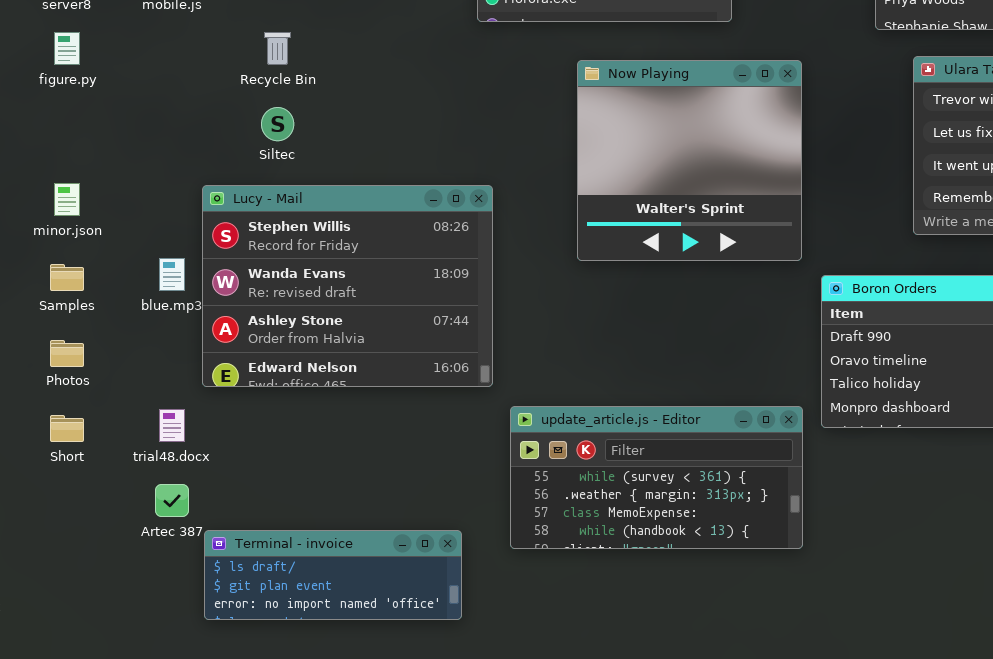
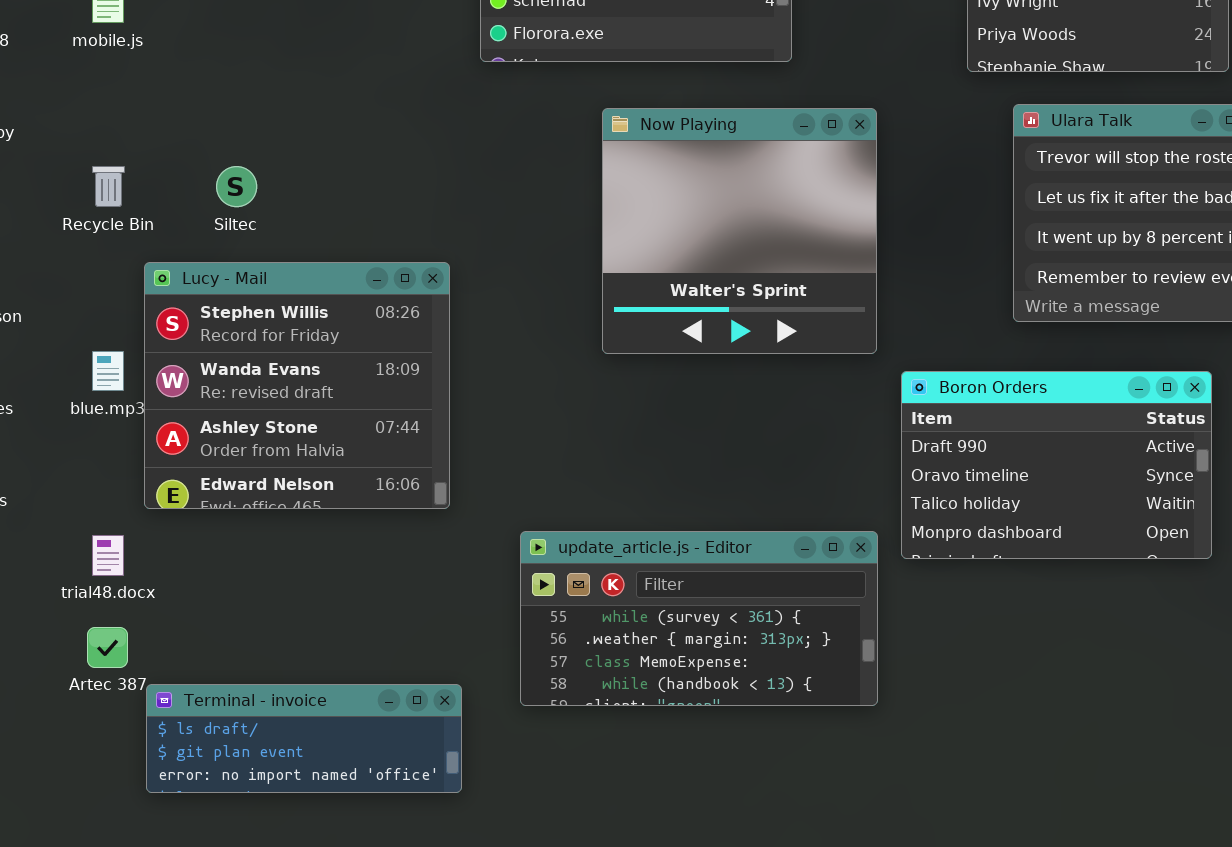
Recycle Bin: [264,32,291,65] -> [92,166,125,207], moved
Lucy - Mail: [202,185,493,387] -> [144,262,450,509], resized

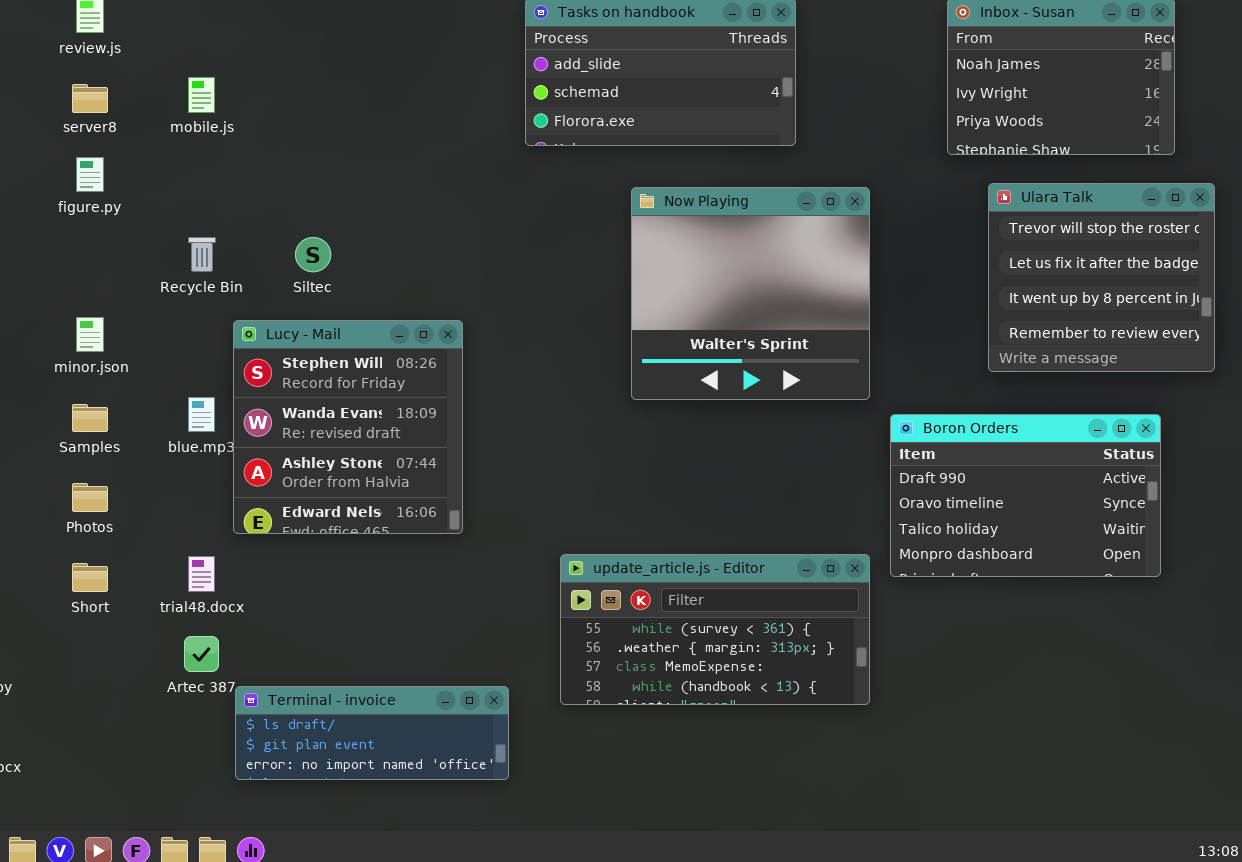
Lucy - Mail: [144,262,450,509] -> [233,320,463,534], resized

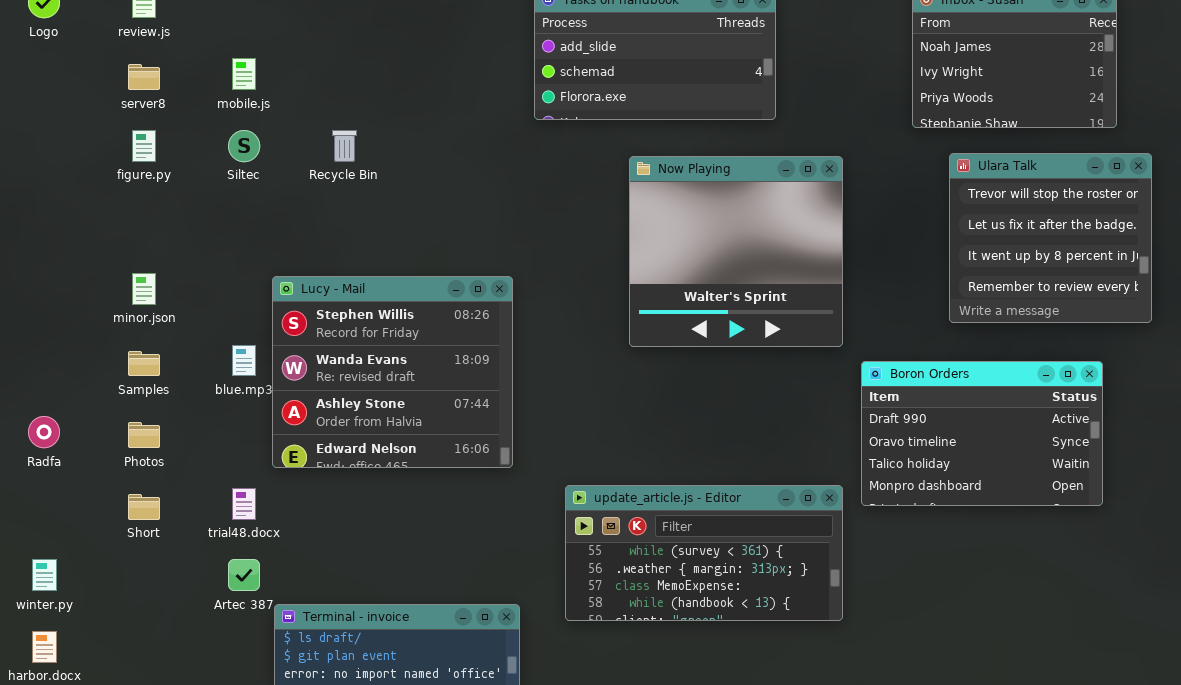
Recycle Bin: [188,237,216,272] -> [332,130,357,162], moved
Siltec: [295,237,331,272] -> [228,130,260,162], moved
Lucy - Mail: [233,320,463,534] -> [272,276,513,468], resized

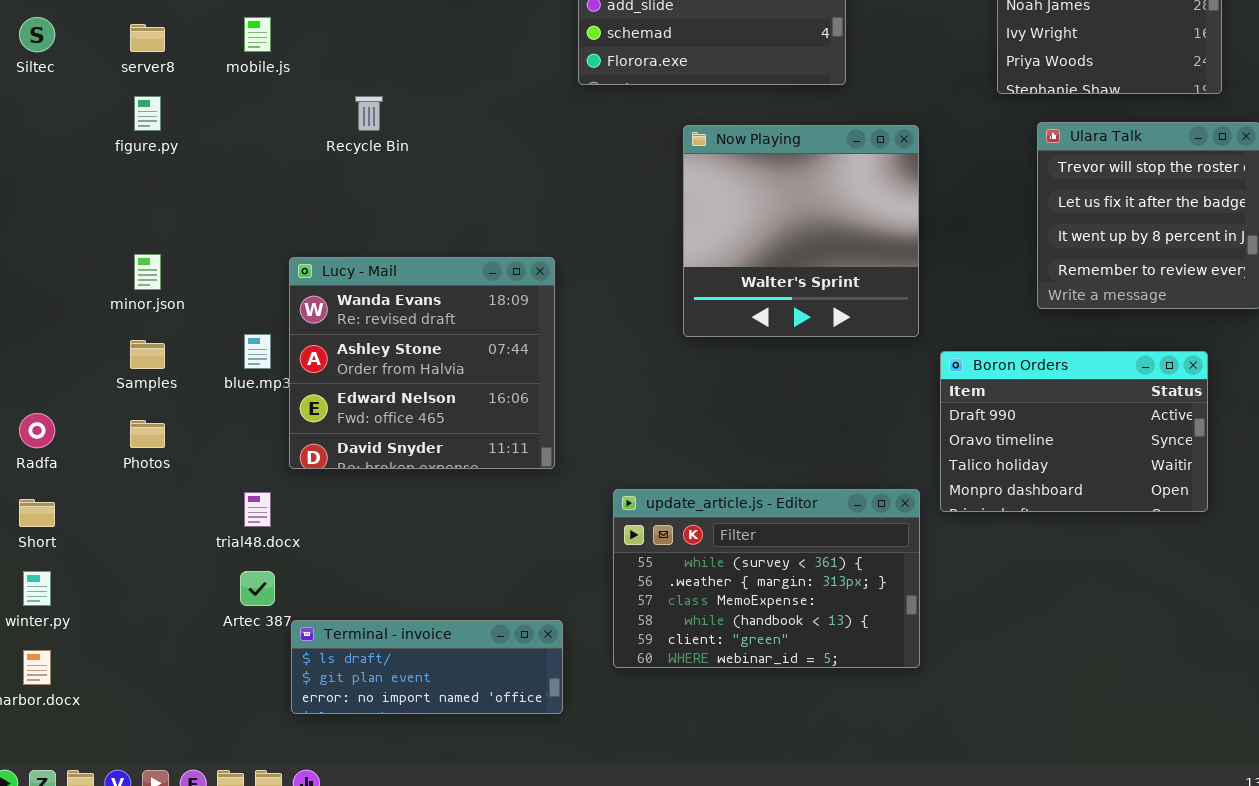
Siltec: [228,130,260,162] -> [19,17,55,52], moved
Lucy - Mail: [272,276,513,468] -> [289,257,555,469], scrolled down 1 row
update_article.js - Editor: [565,485,843,621] -> [613,489,920,668], resized
Short: [128,494,160,520] -> [19,499,55,527], moved

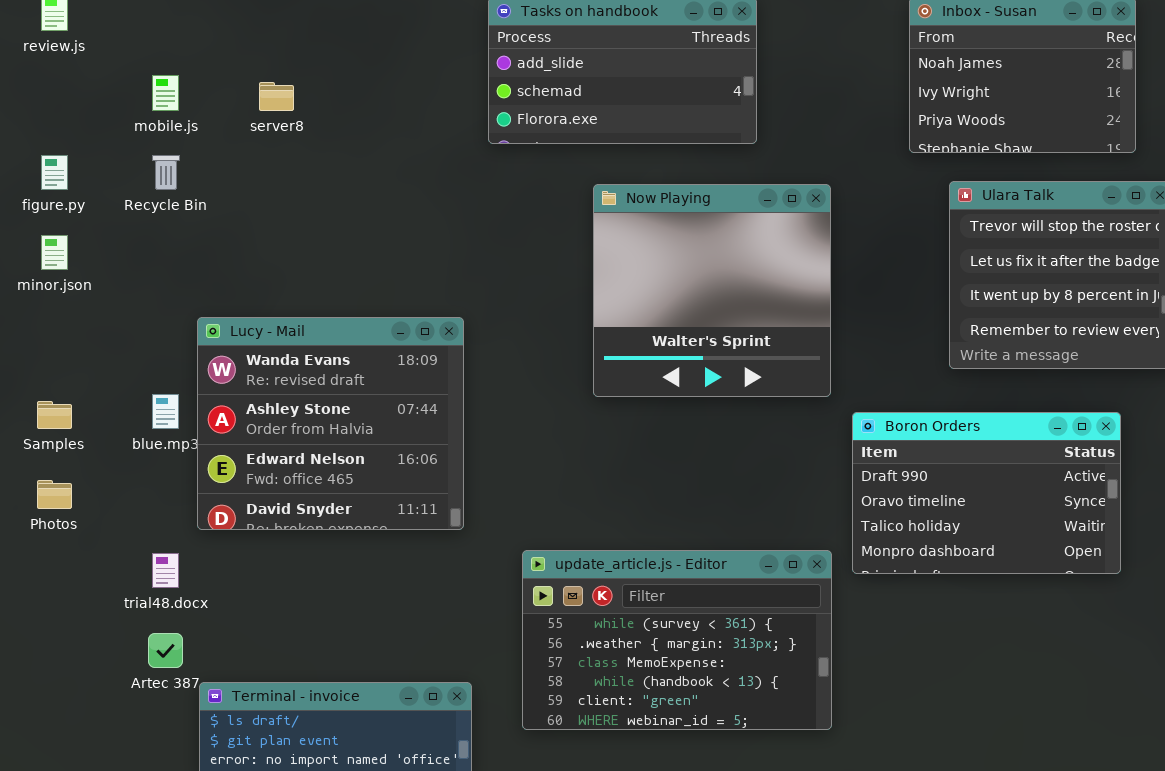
server8: [130,24,165,52] -> [259,82,294,111], moved
Recycle Bin: [355,96,383,131] -> [152,155,180,190], moved
minor.json: [134,254,161,290] -> [41,235,68,270], moved

